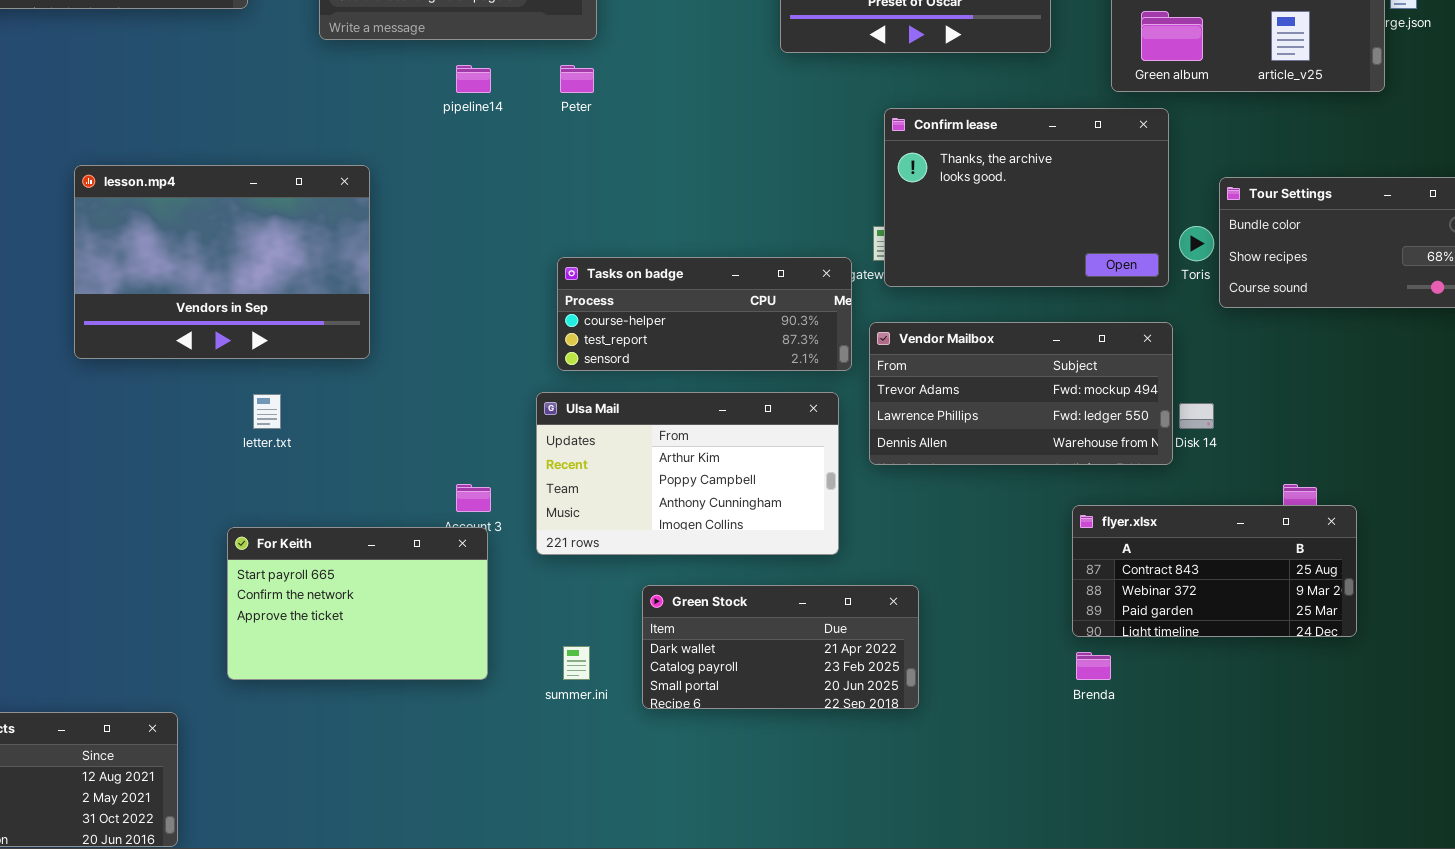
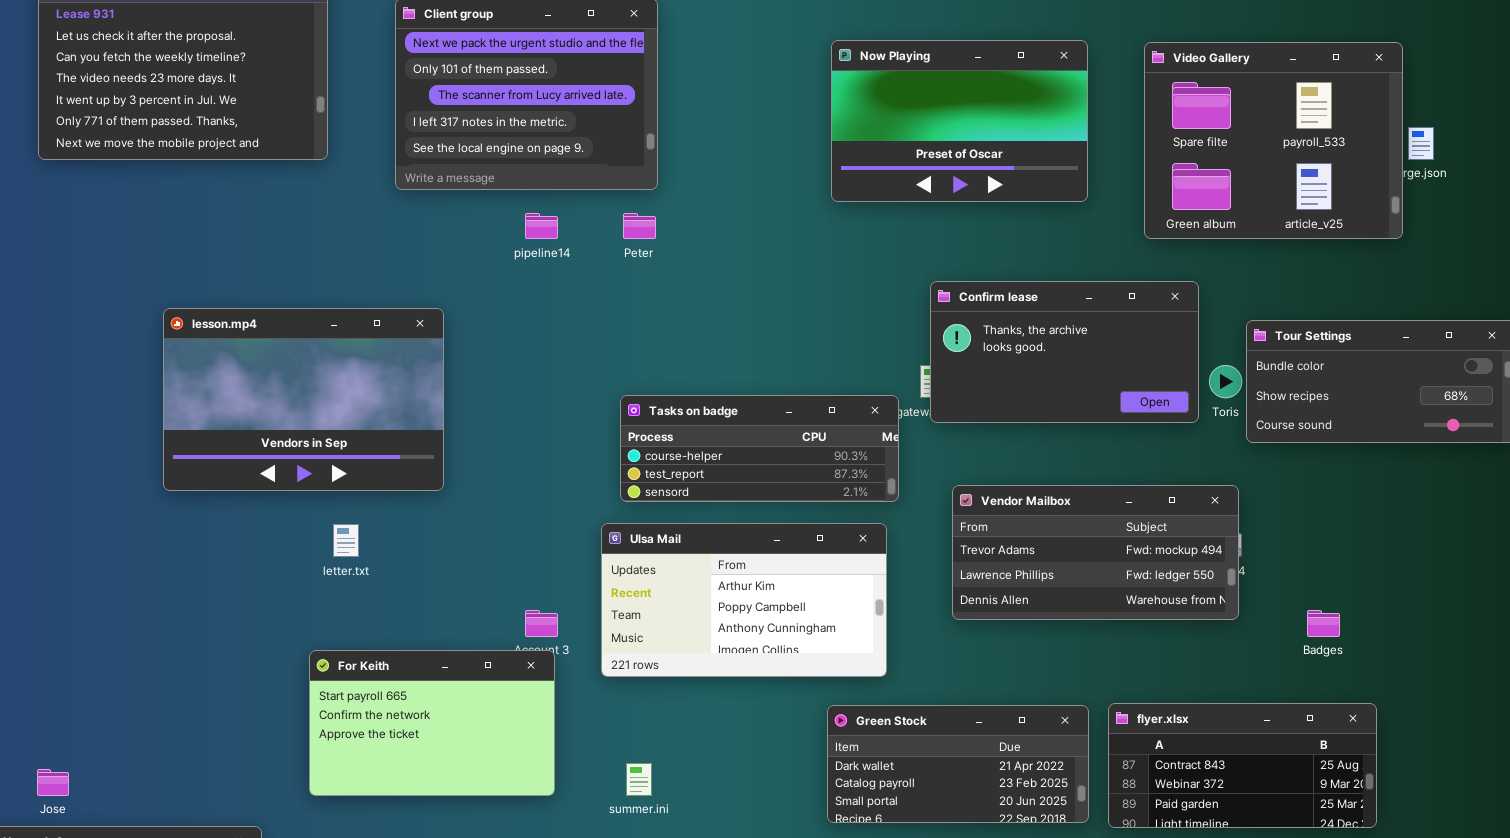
Confirm lease: [884,108,1169,287] -> [930,281,1199,423], resized
Vendor Mailbox: [869,322,1173,465] -> [952,485,1239,620], moved
flyer.xlsx: [1072,505,1357,637] -> [1108,703,1377,828], moved
Green Stock: [642,585,919,709] -> [827,705,1089,823], moved

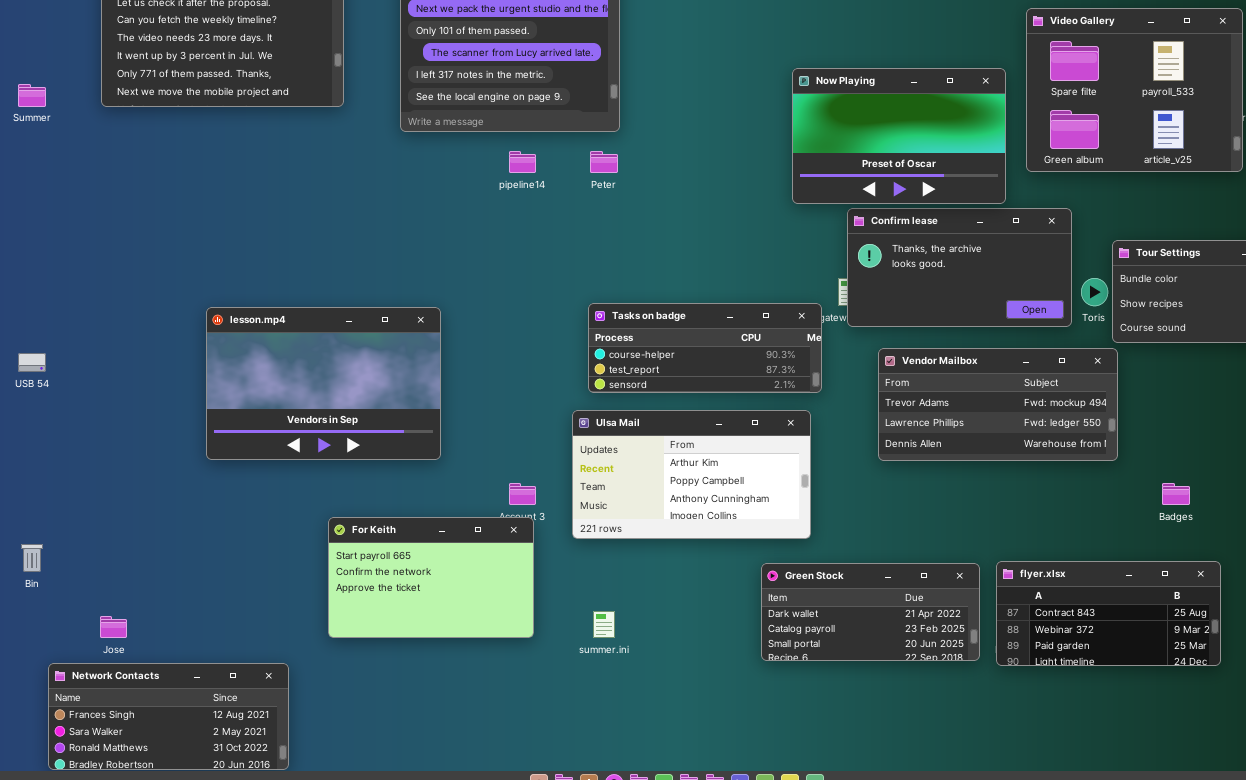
Now Playing: [831,40,1088,202] -> [792,68,1006,204], moved
lesson.mp4: [163,308,444,491] -> [206,307,441,460], moved
Vendor Mailbox: [952,485,1239,620] -> [878,348,1118,461], moved

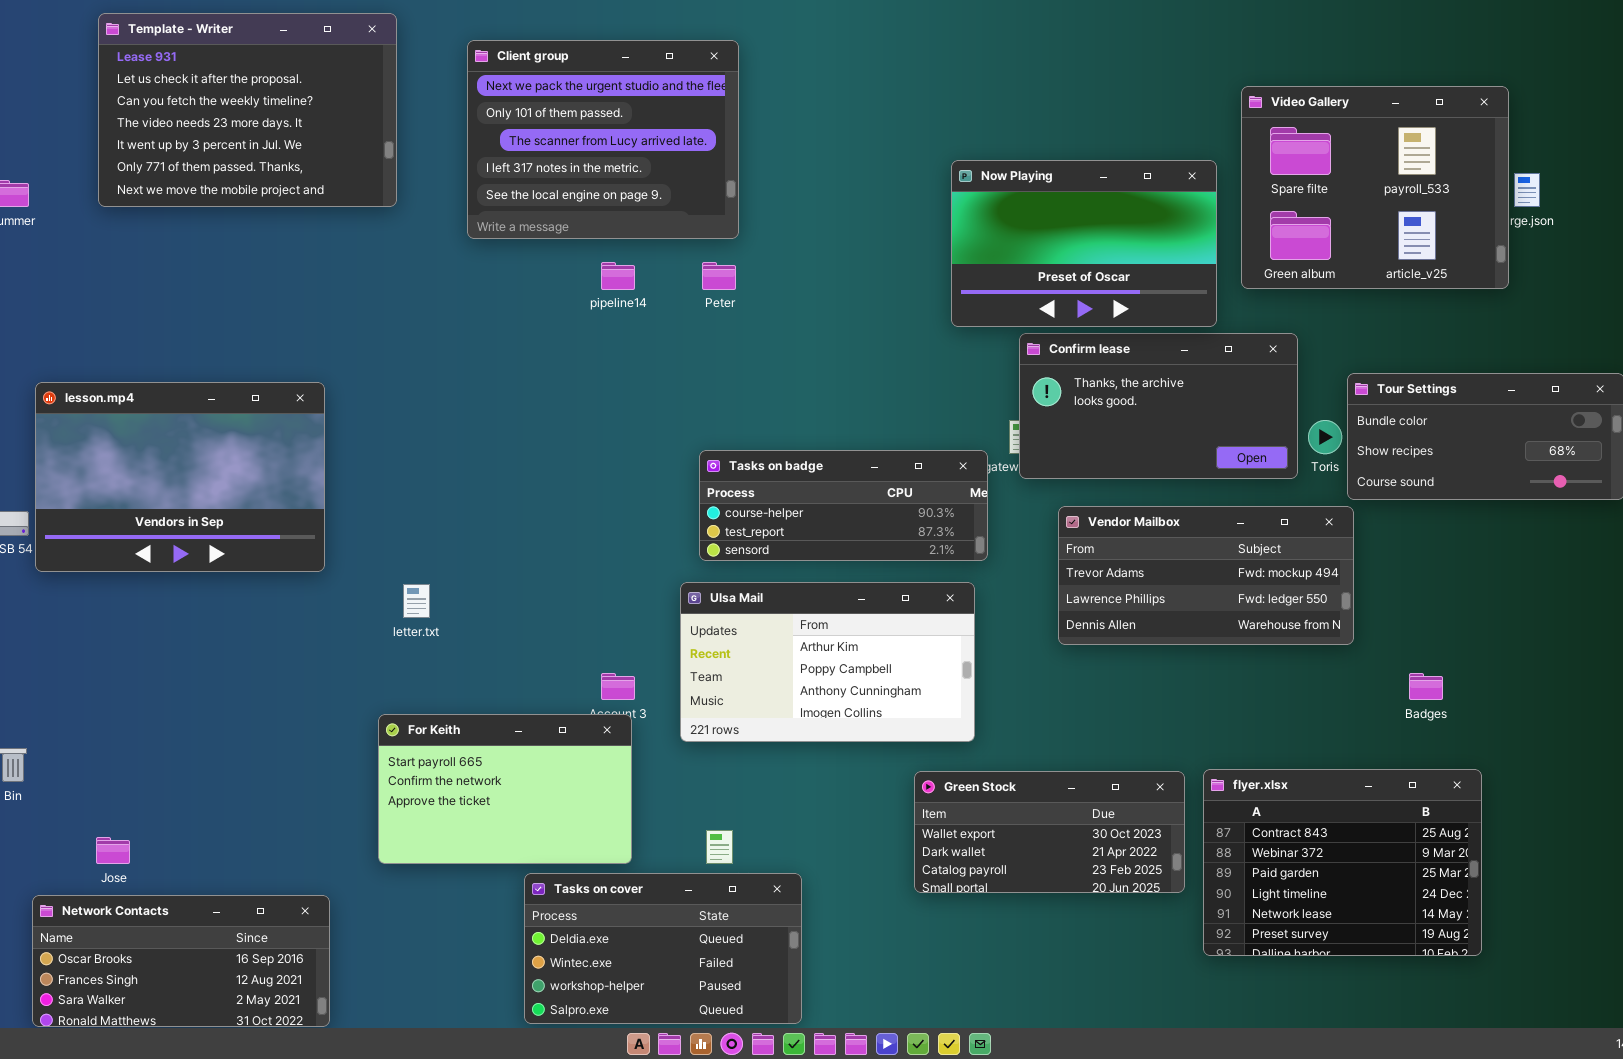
lesson.mp4: [206,307,441,460] -> [35,382,325,572], moved
flyer.xlsx: [996,561,1221,666] -> [1203,769,1482,956], resized
Green Stock: [761,563,980,661] -> [914,771,1185,893], scrolled up 1 row
Tasks on cover: none -> [524,873,802,1024], opened
Network Contacts: [48,663,289,770] -> [32,895,330,1027], scrolled up 1 row

